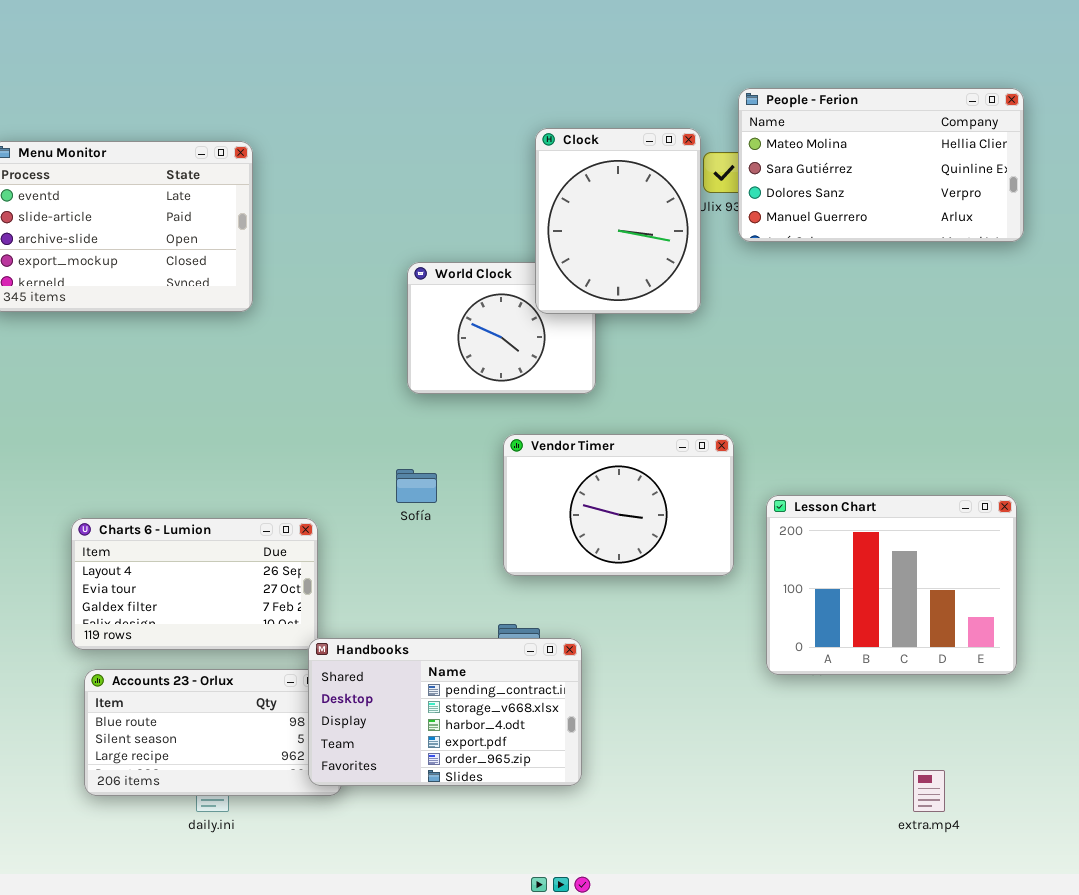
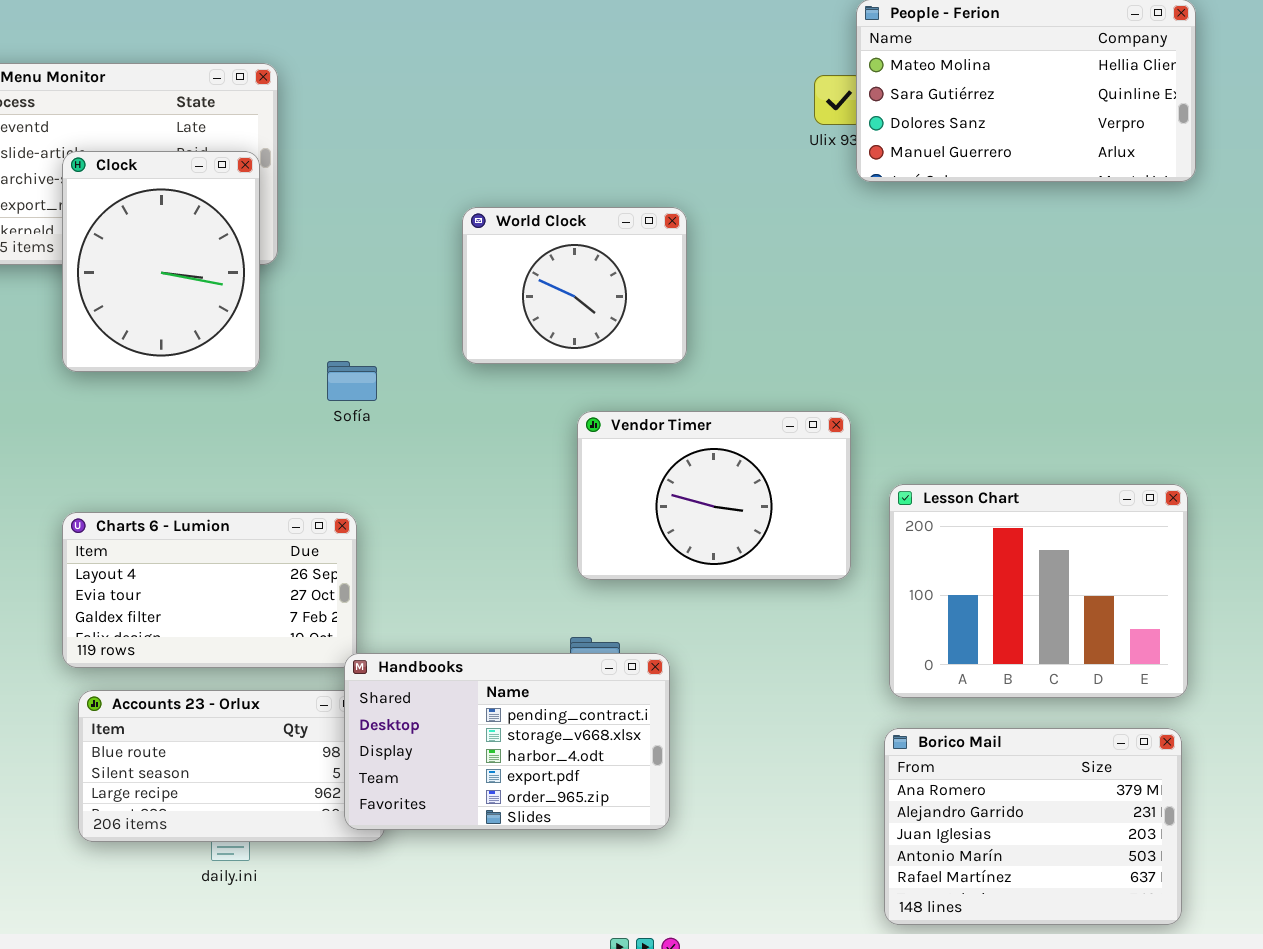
Clock: [535,128,701,314] -> [62,151,260,372], moved
Sofía: [396,469,437,503] -> [327,361,377,401], moved
Borico Mail: none -> [884,728,1182,925], opened

